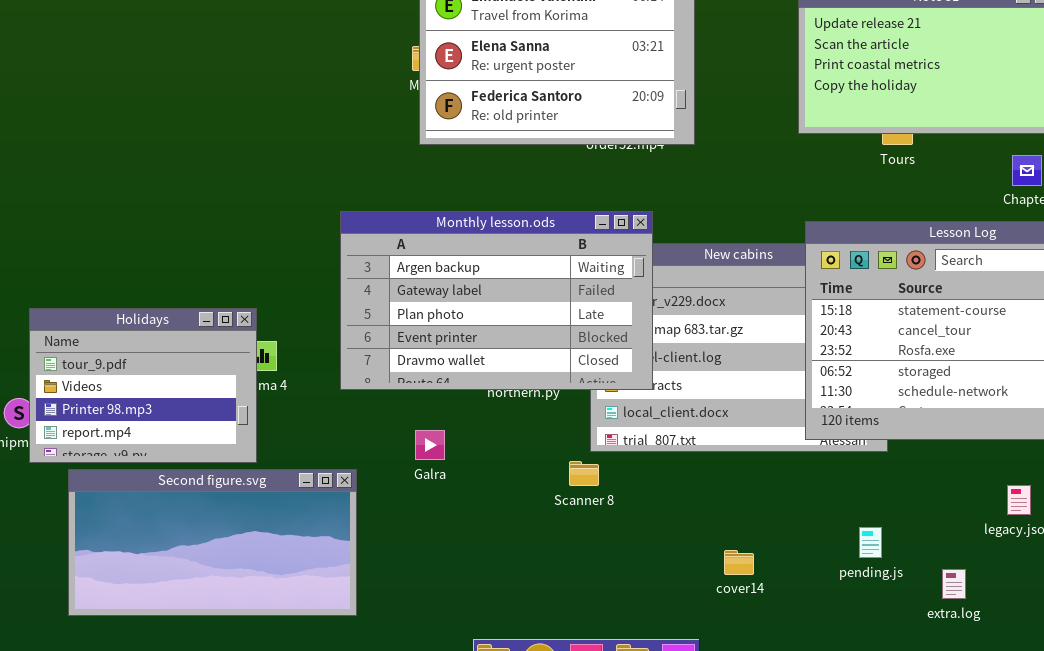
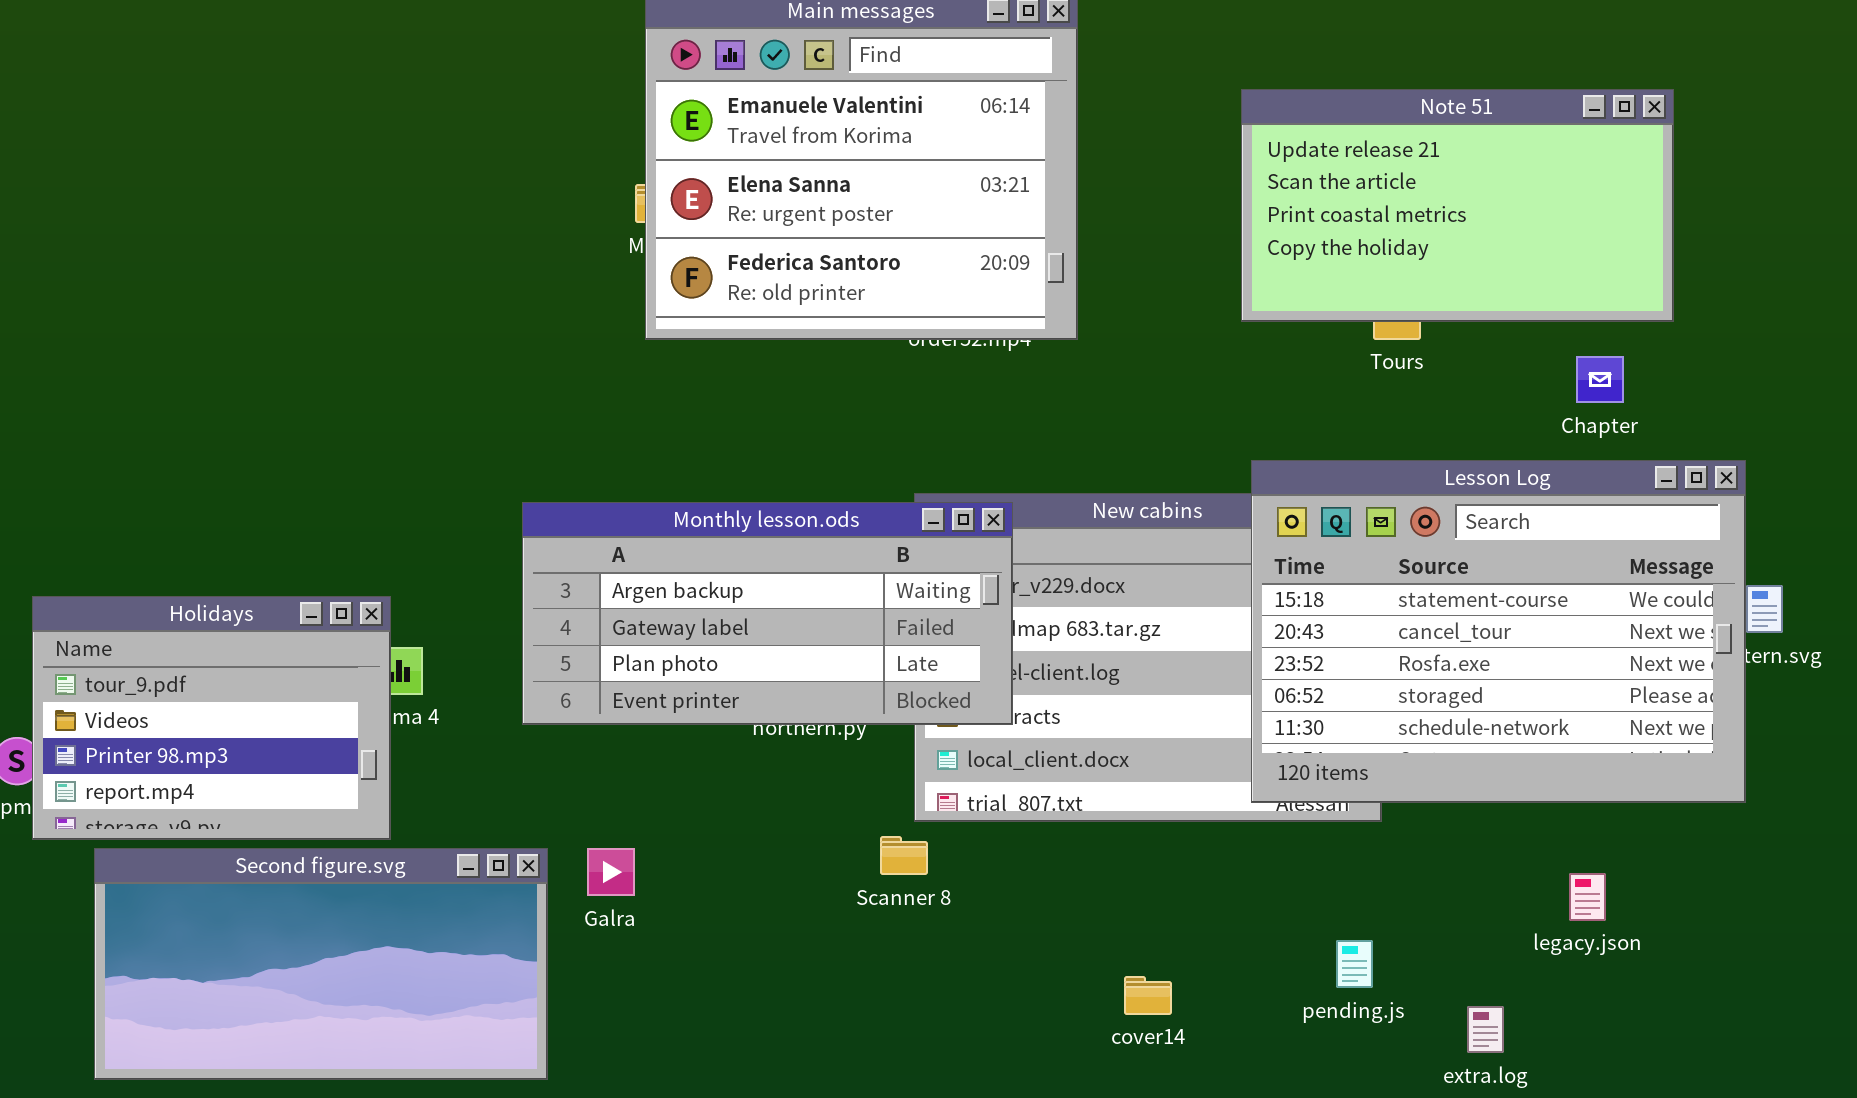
Monthly lesson.ods: [340,211,653,390] -> [522,502,1013,725], resized
Galra: [415,430,445,460] -> [587,848,635,896], moved

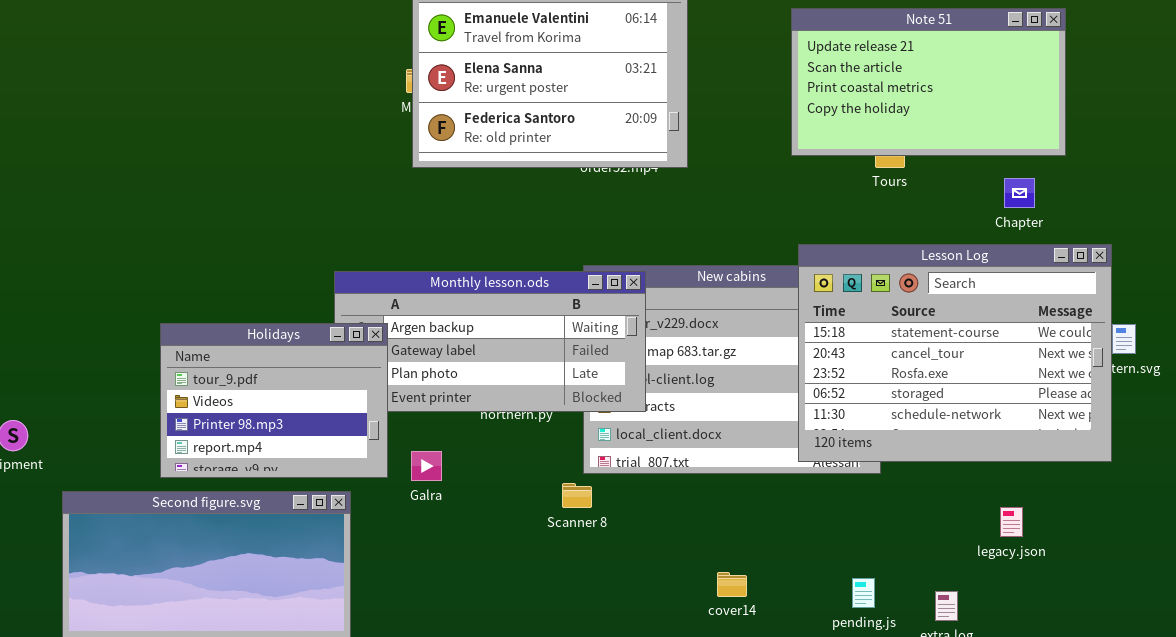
Holidays: [32,596,391,840] -> [160,323,388,478], moved
Galra: [587,848,635,896] -> [411,451,442,481], moved
pending.js: [1336,940,1373,988] -> [852,578,875,608], moved

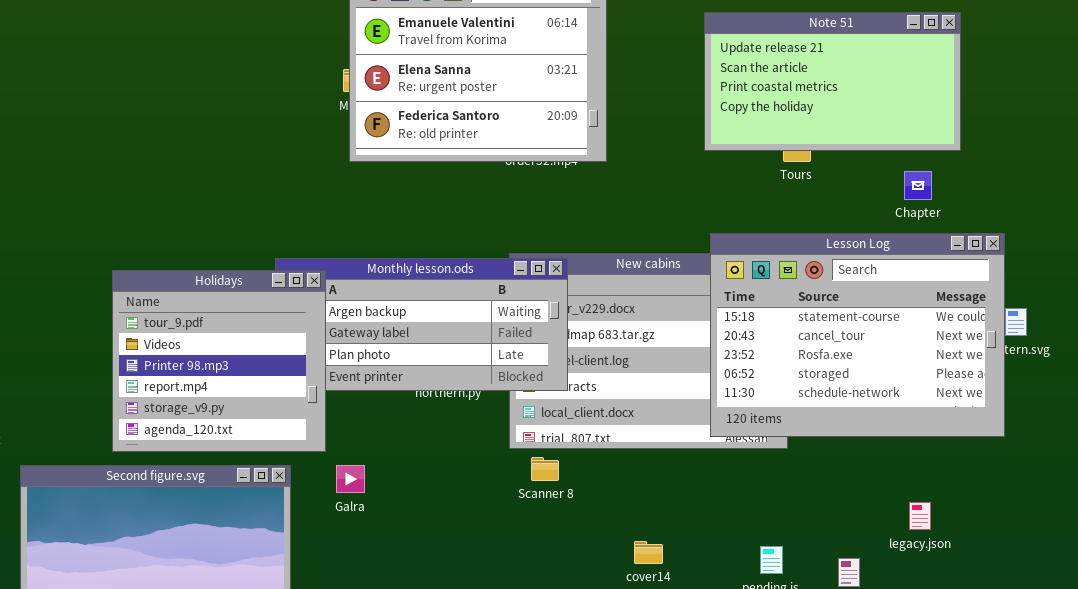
Holidays: [160,323,388,478] -> [112,270,326,452], resized
Galra: [411,451,442,481] -> [336,465,365,493], moved
Scanner 8: [562,483,592,508] -> [531,457,559,481], moved
legacy.json: [1000,507,1023,537] -> [909,502,931,530], moved

